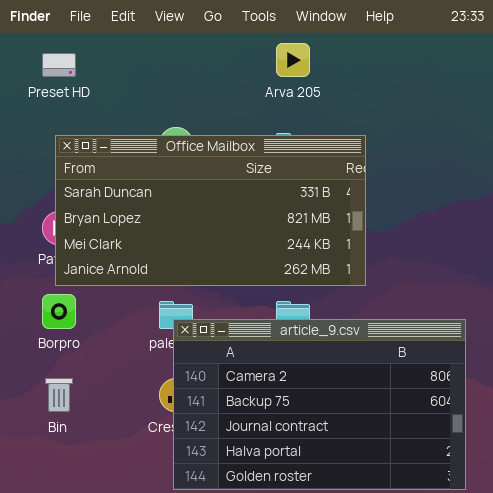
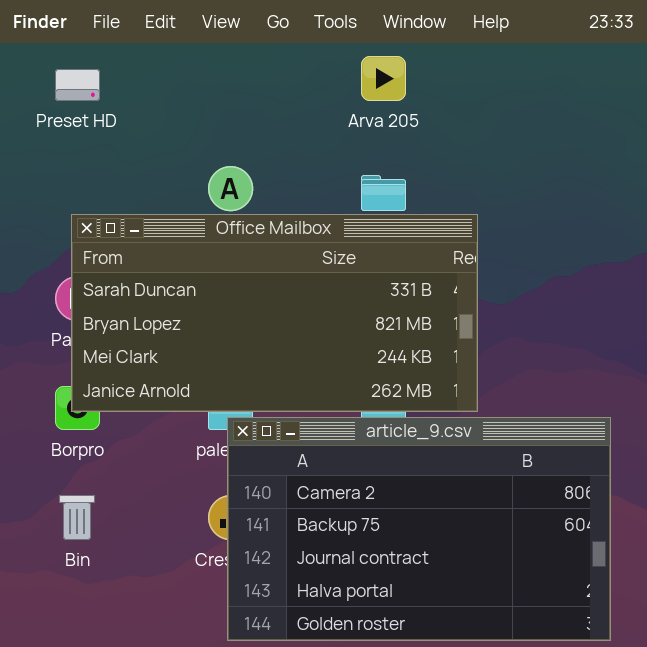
Office Mailbox: [55,135,366,286] -> [71,214,478,412], moved

